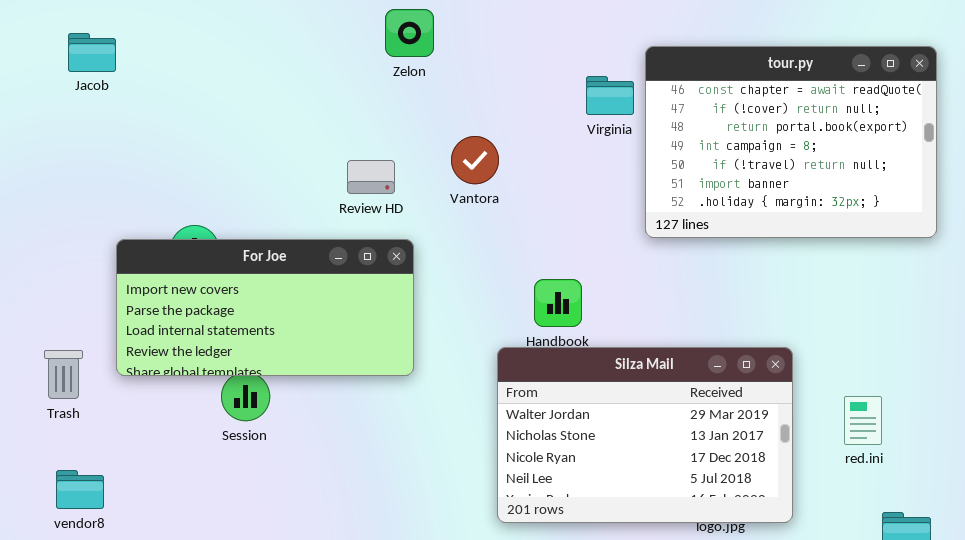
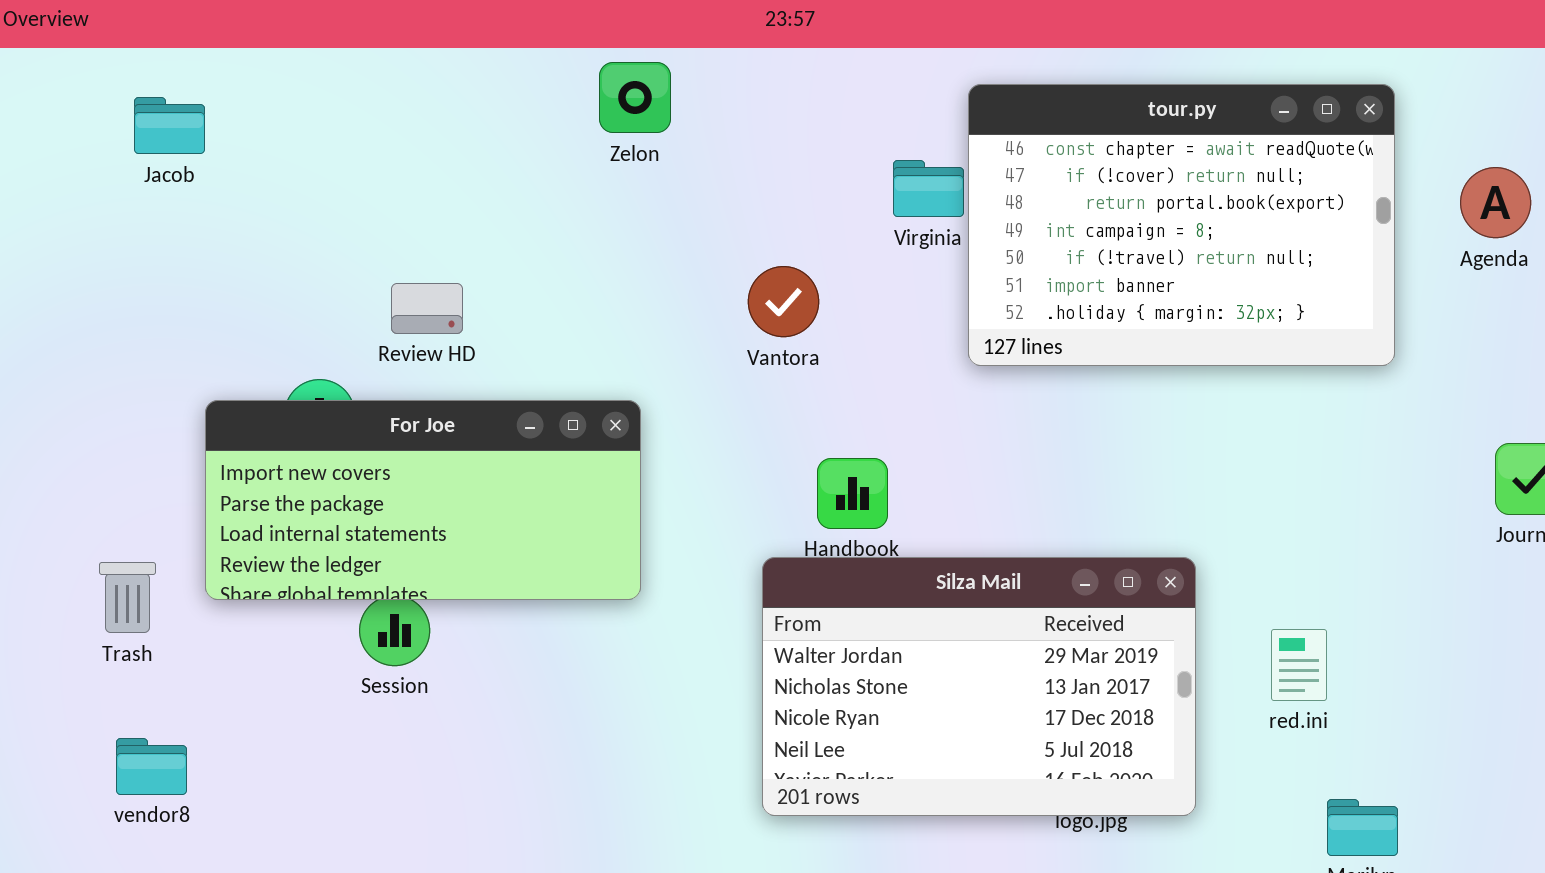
tour.py: [645,46,937,238] -> [968,84,1395,366], moved
Vantora: [451,136,499,184] -> [748,266,819,337], moved
Review HD: [347,160,395,194] -> [391,283,463,334], moved

